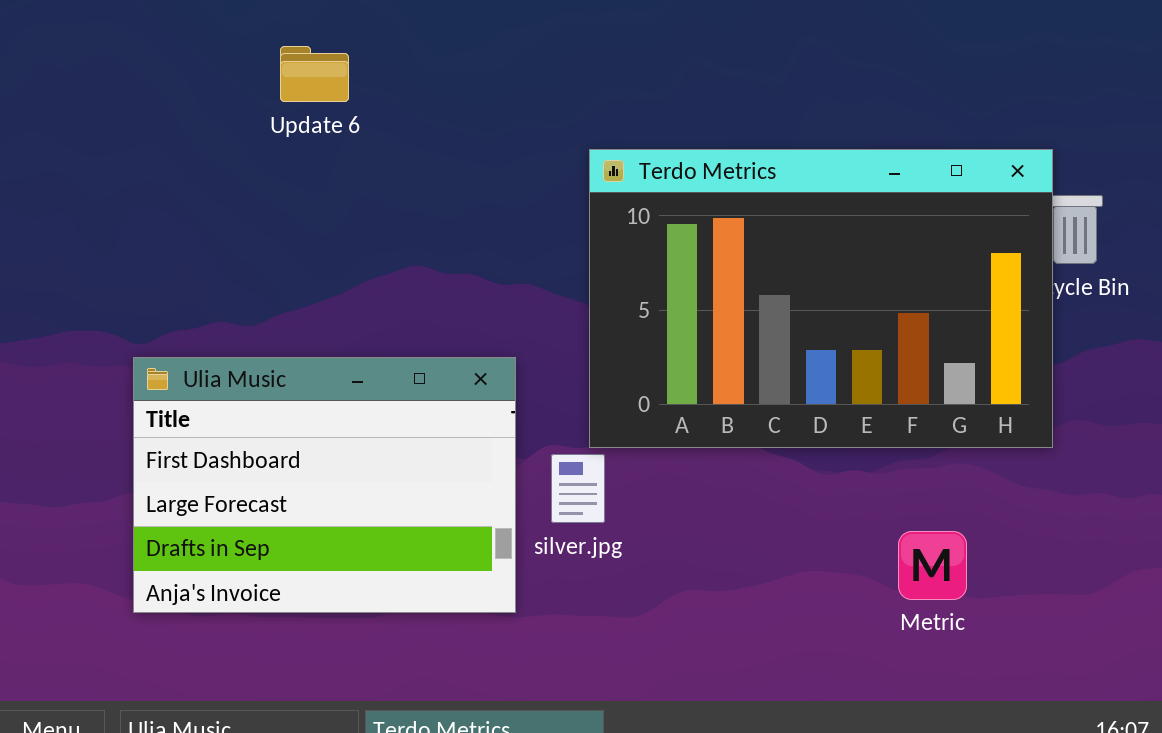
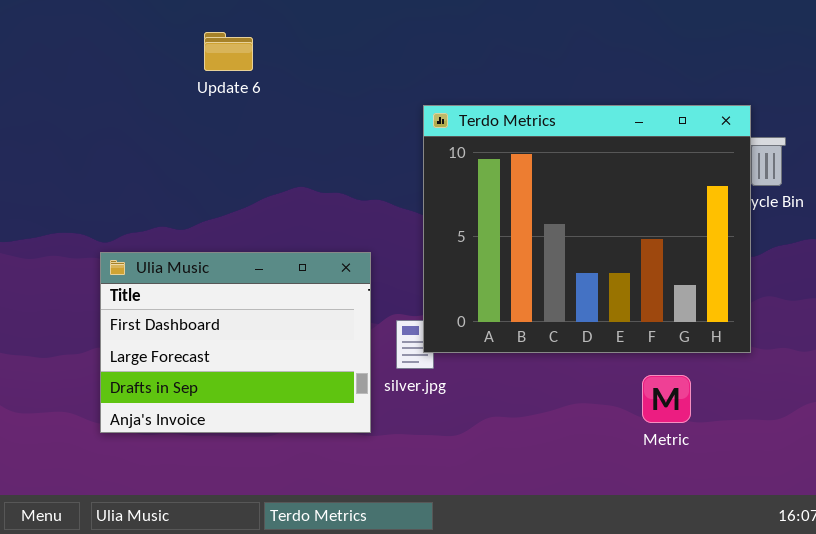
Terdo Metrics: [589,149,1053,448] -> [423,105,751,353], resized

